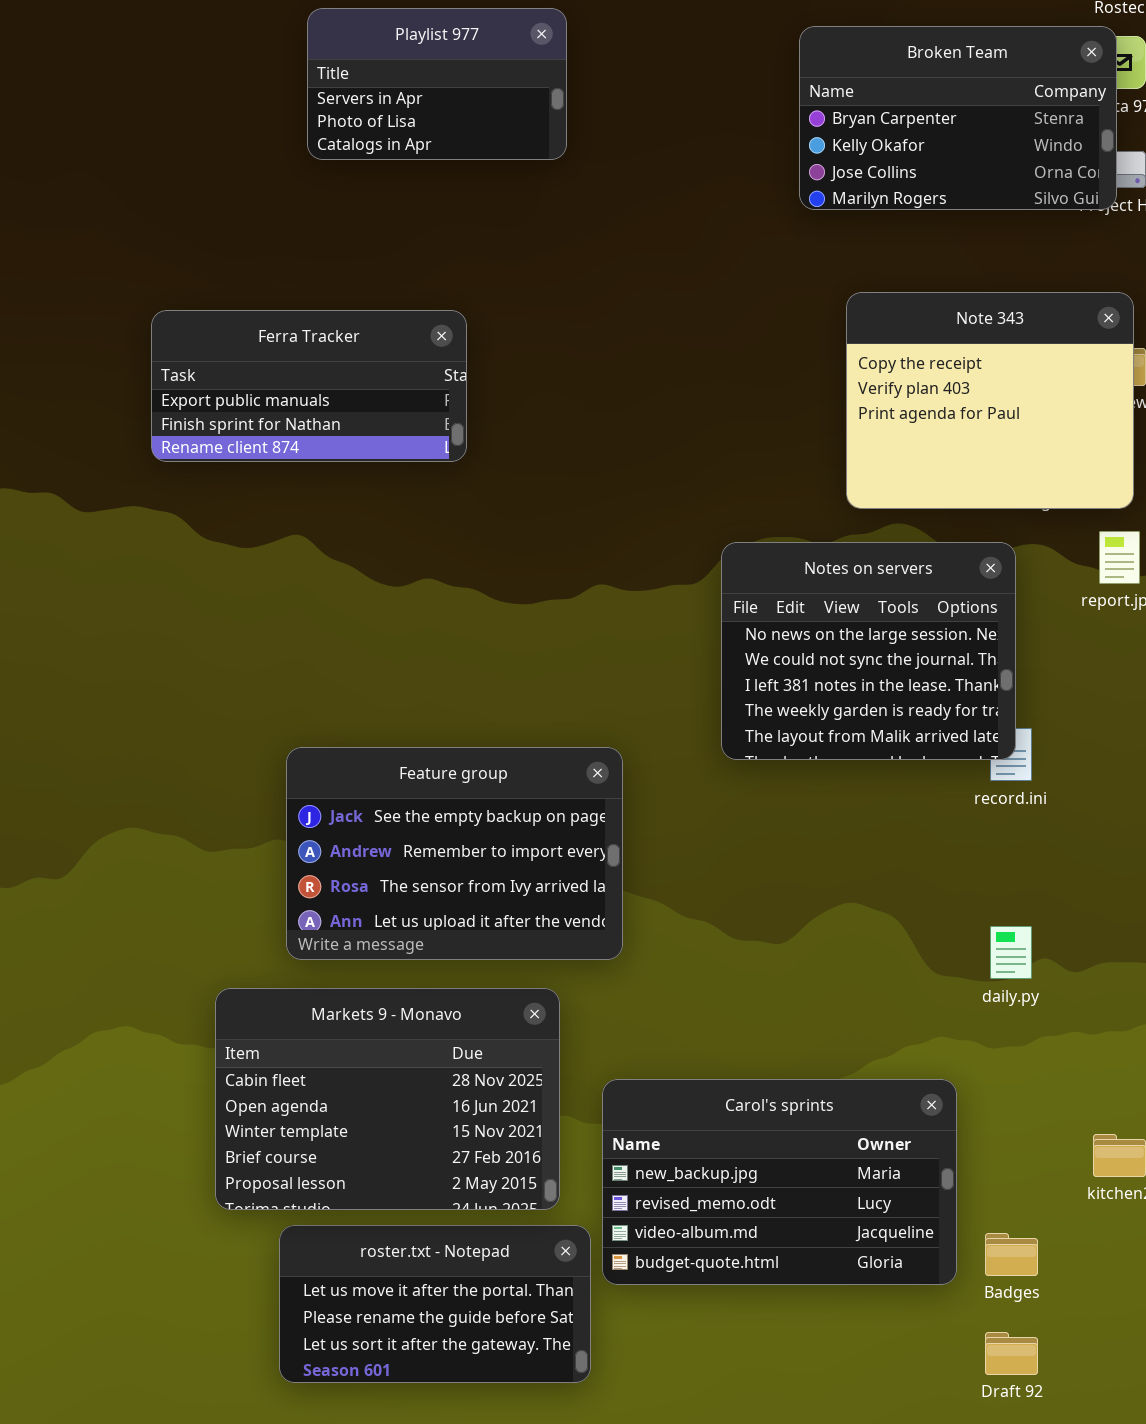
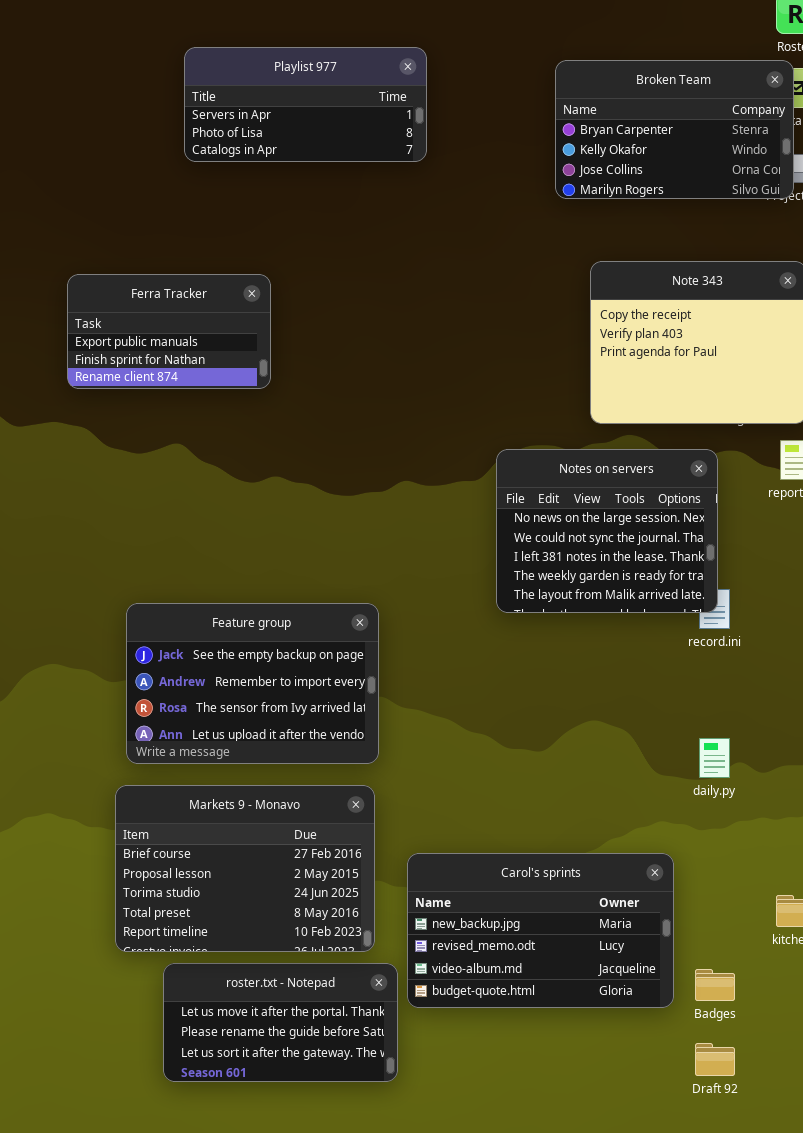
Playlist 977: [307,8,567,160] -> [184,47,427,162], resized
Ferra Tracker: [151,310,467,462] -> [67,274,271,389], resized
Feature group: [286,747,623,960] -> [126,603,379,764], moved
Markets 9 - Monavo: [215,988,560,1210] -> [115,785,375,952], scrolled down 3 rows

